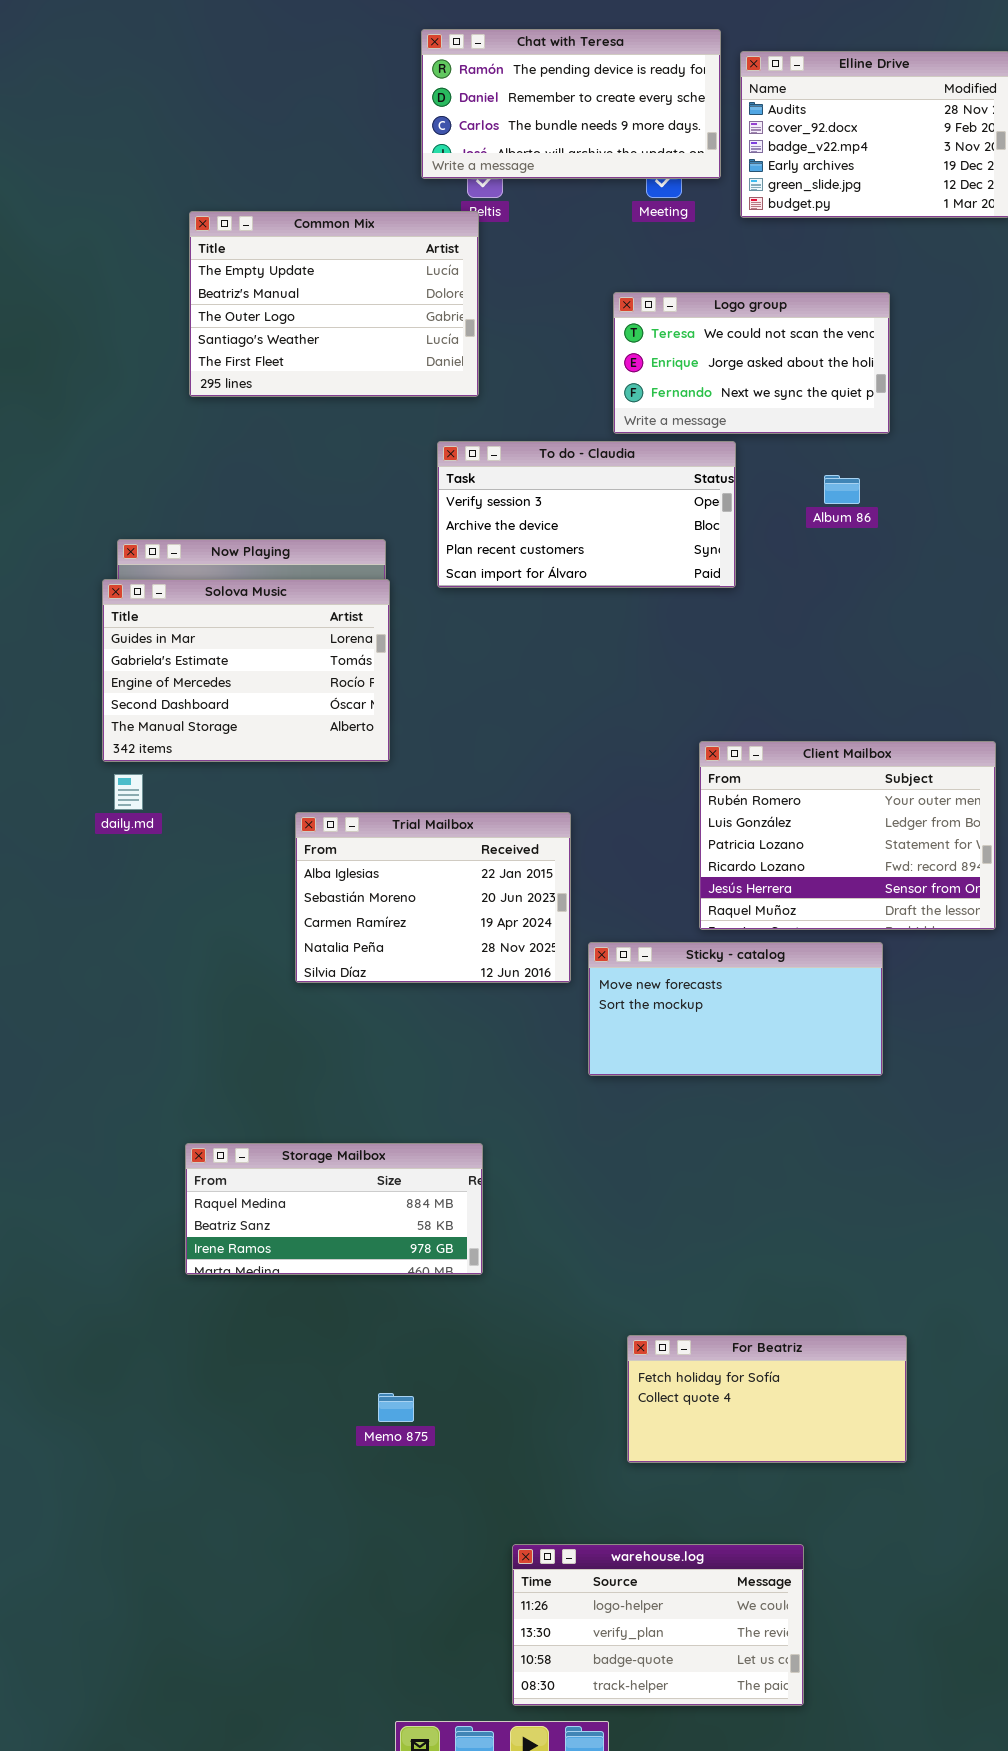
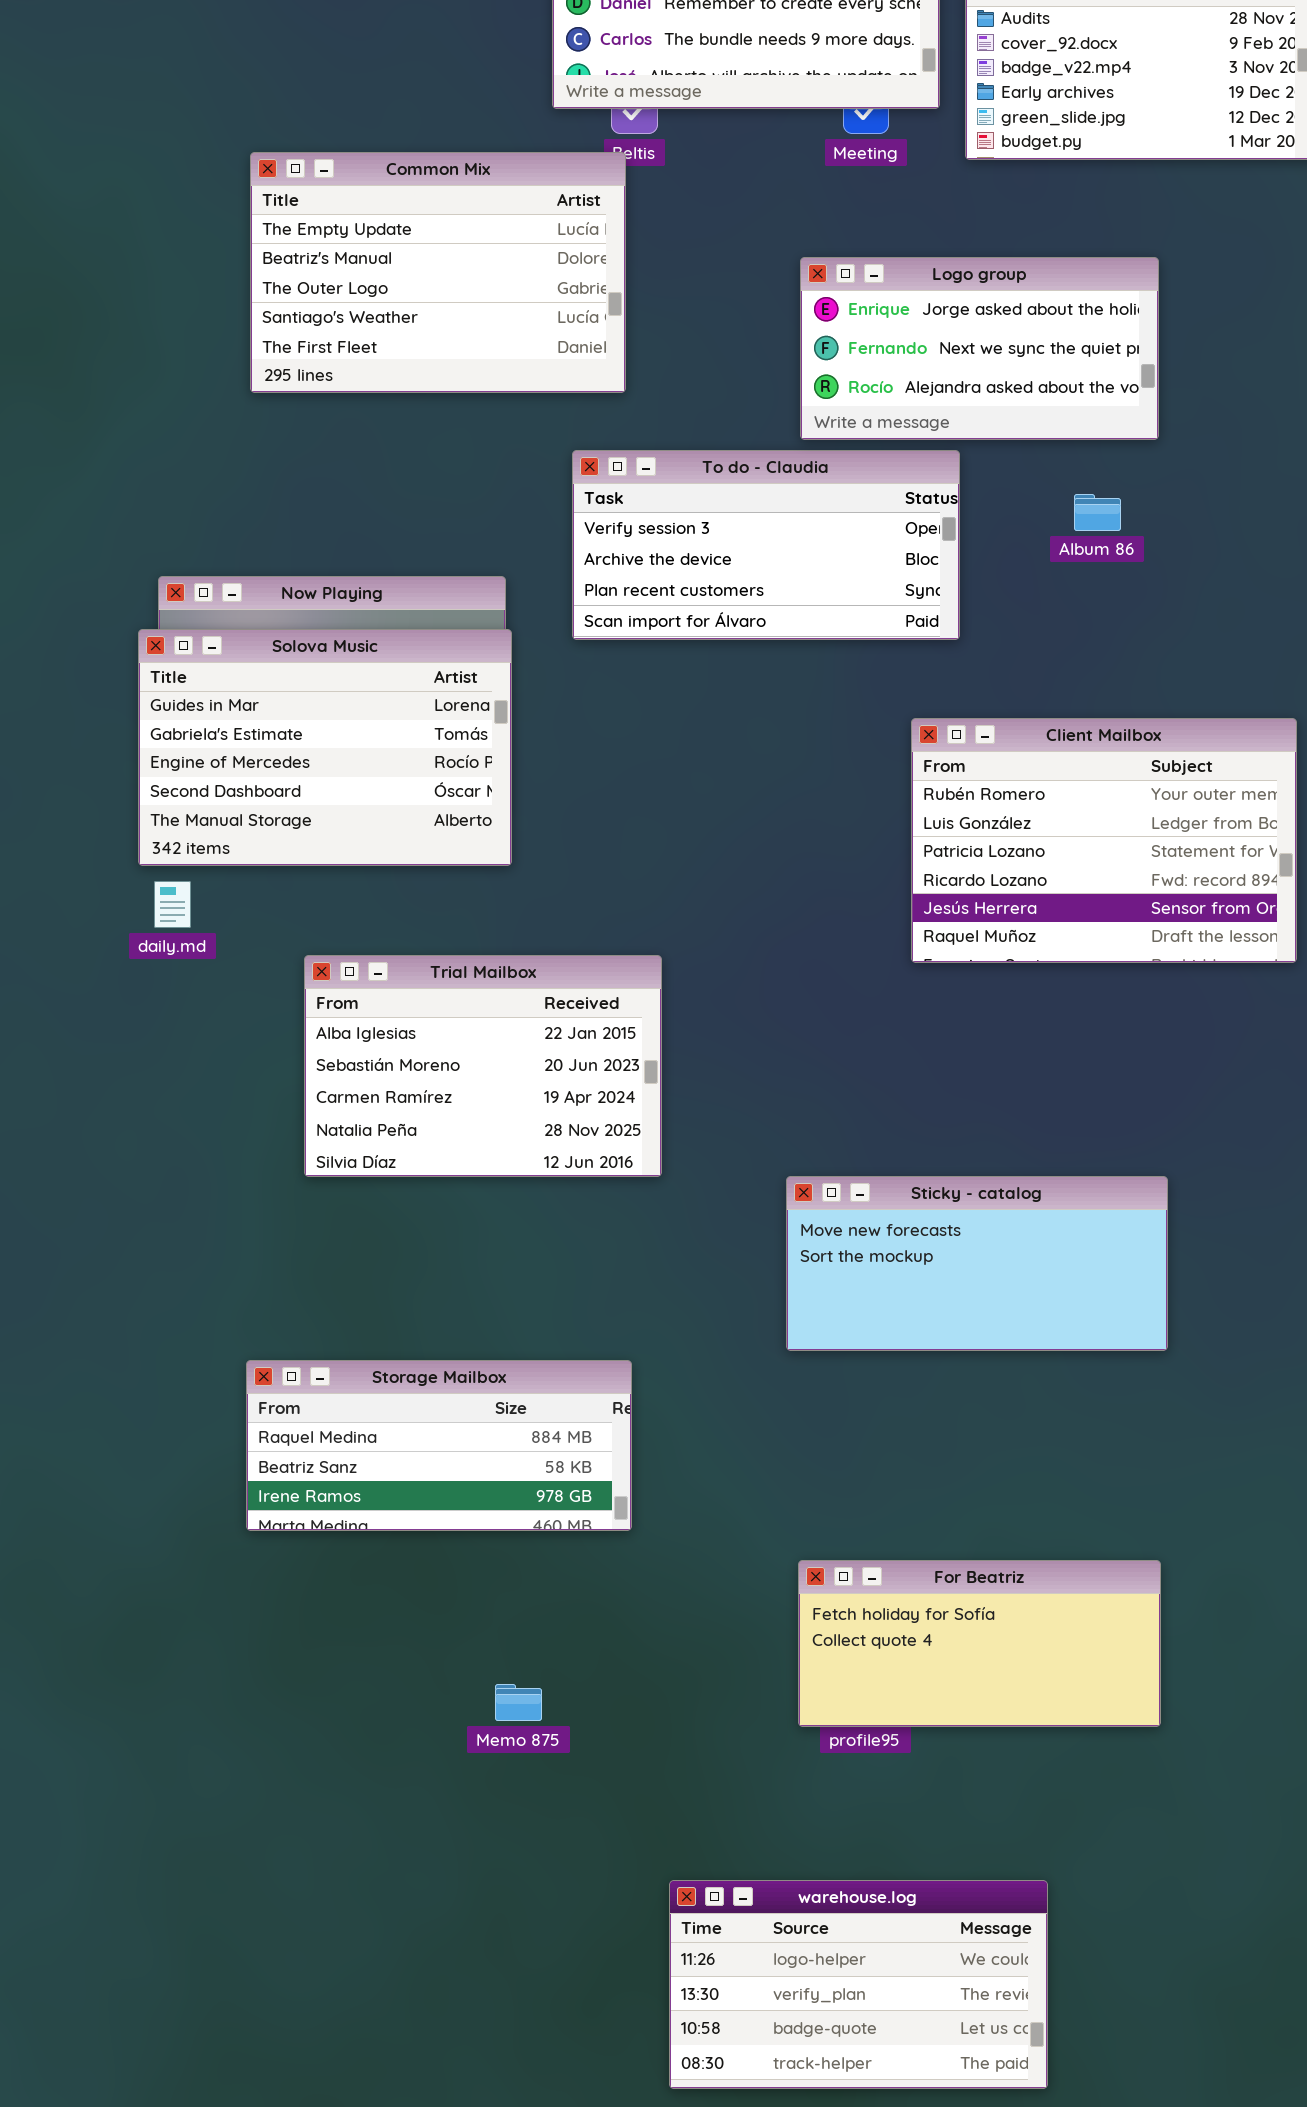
Logo group: [613,292,890,434] -> [800,257,1159,440], scrolled down 1 row
Client Mailbox: [699,741,996,930] -> [911,718,1297,963], moved
Trial Mailbox: [295,812,571,983] -> [304,955,662,1177], moved
Sticky - catalog: [588,942,883,1076] -> [786,1176,1168,1351], moved
For Beatriz: [627,1335,907,1463] -> [798,1560,1161,1727], moved

